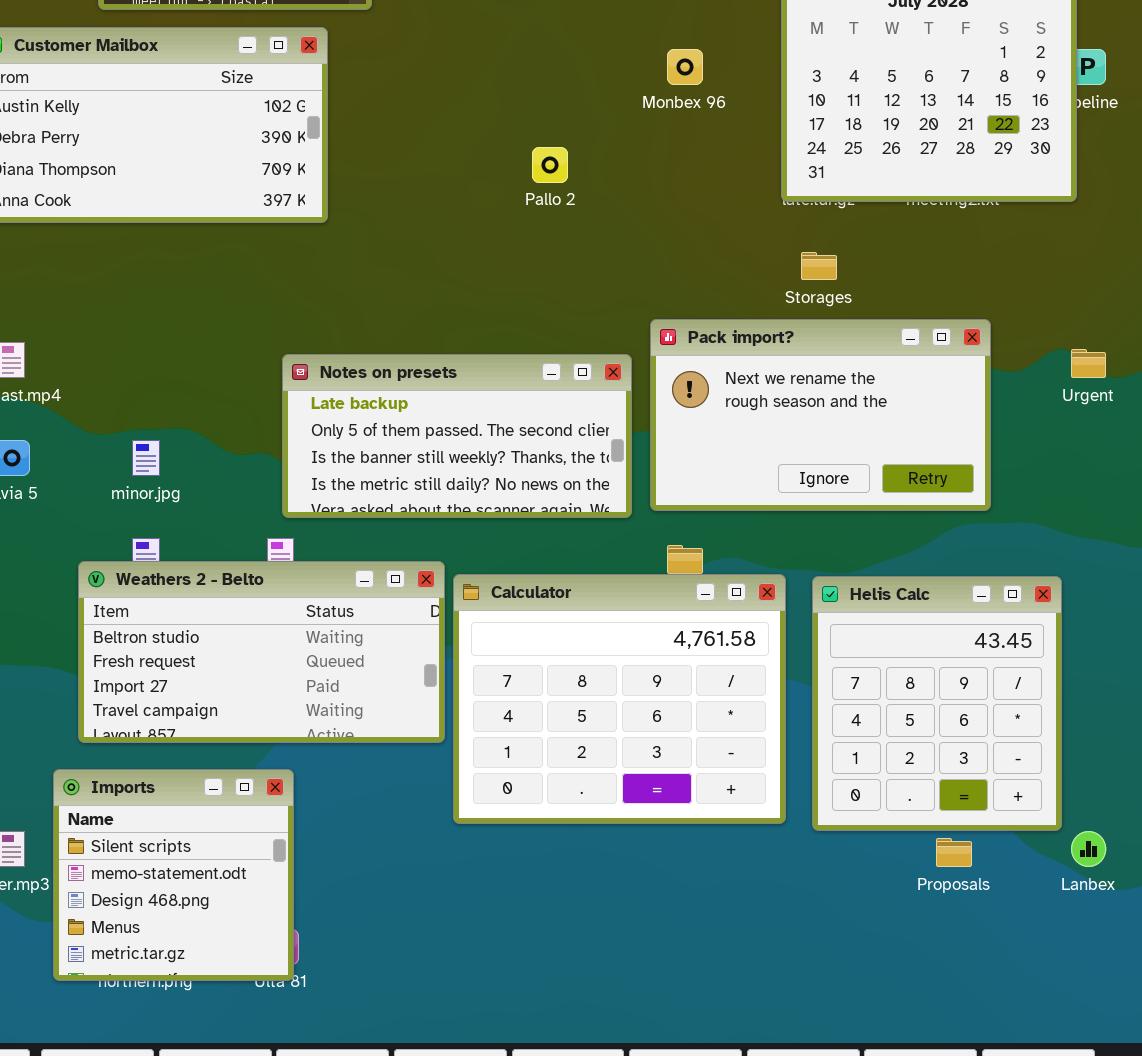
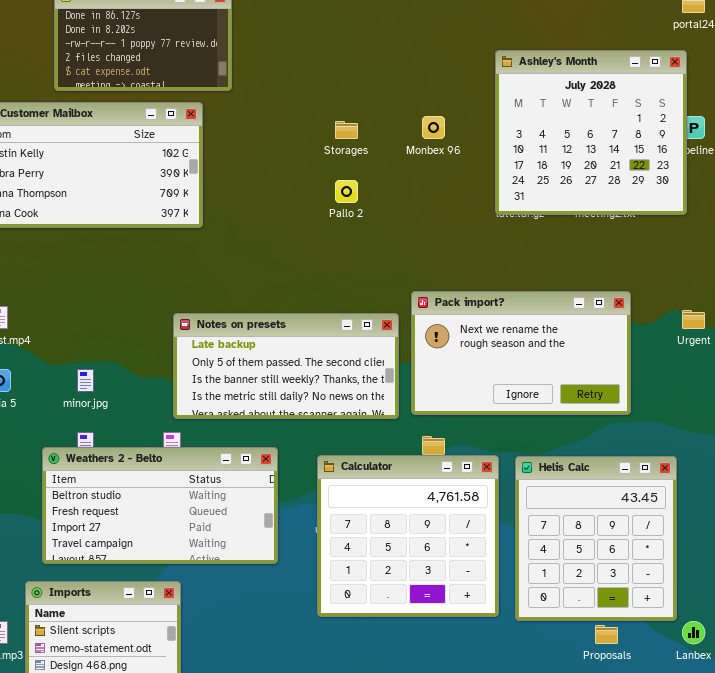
Storages: [801,252,837,280] -> [335,121,358,139], moved
Calculator: [453,574,786,824] -> [317,455,499,617], resized

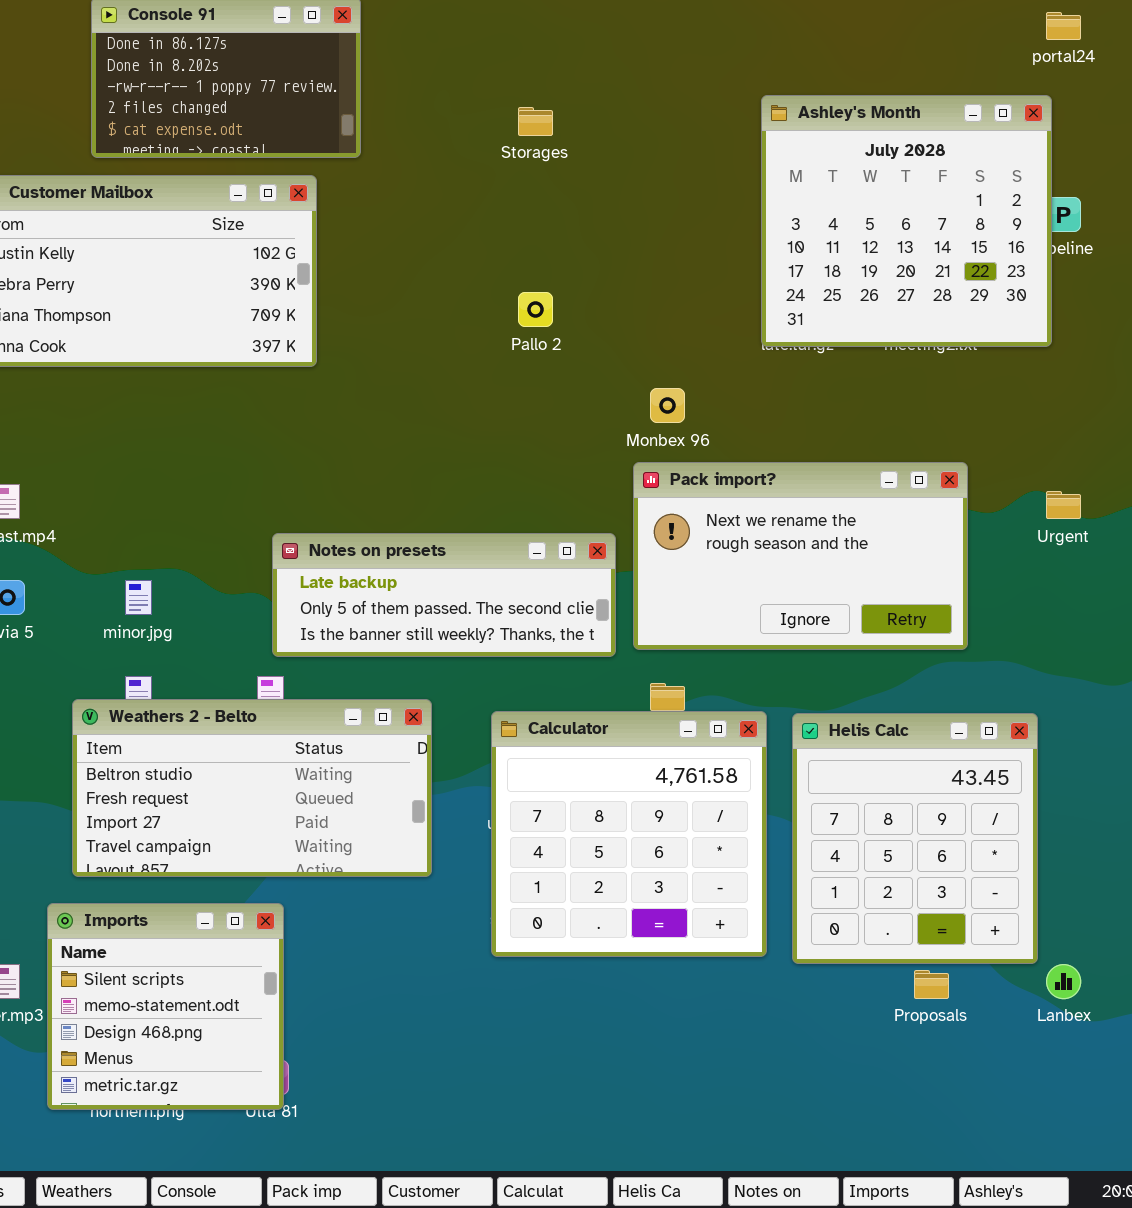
Monbex 96: [422,116,445,139] -> [650,388,685,423], moved
Storages: [335,121,358,139] -> [518,107,553,136], moved
Notes on presets: [173,313,399,419] -> [272,533,616,657], resized

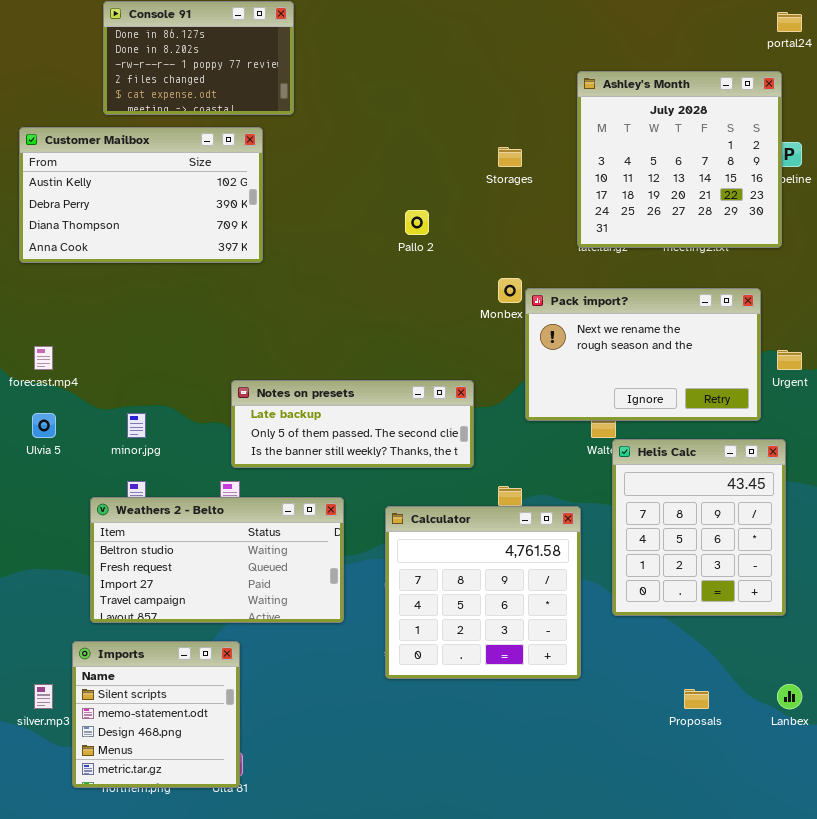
Storages: [518,107,553,136] -> [498,147,522,167], moved
Pack import?: [633,462,968,650] -> [525,288,761,421], moved
Helis Calc: [792,713,1038,964] -> [612,439,786,616], moved

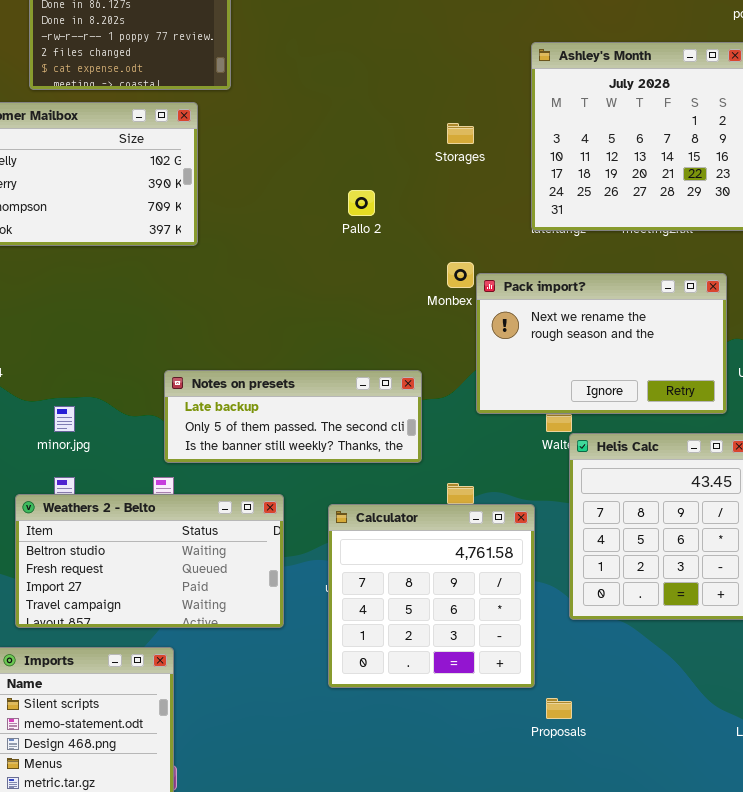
Proposals: [684,689,709,709] -> [546,698,572,719], moved

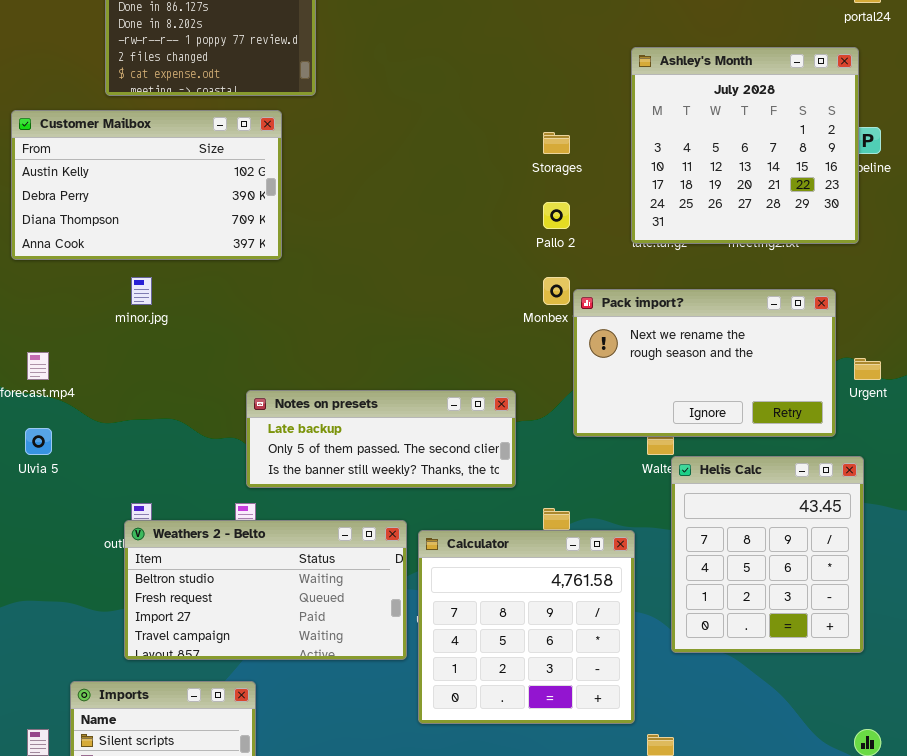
Pallo 2: [348,190,375,216] -> [543,202,570,229], moved
minor.jpg: [54,406,75,432] -> [131,277,152,305], moved
Weathers 2 - Belto: [15,494,284,628] -> [124,520,407,660], moved

